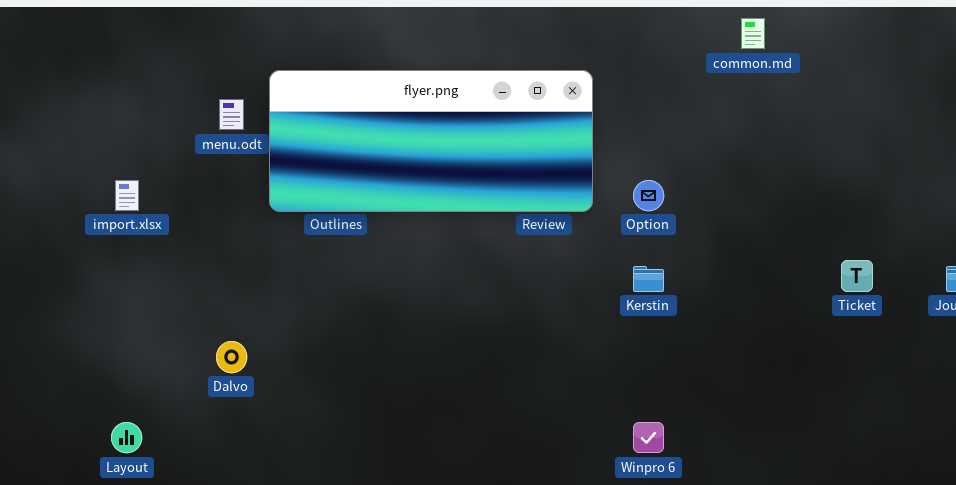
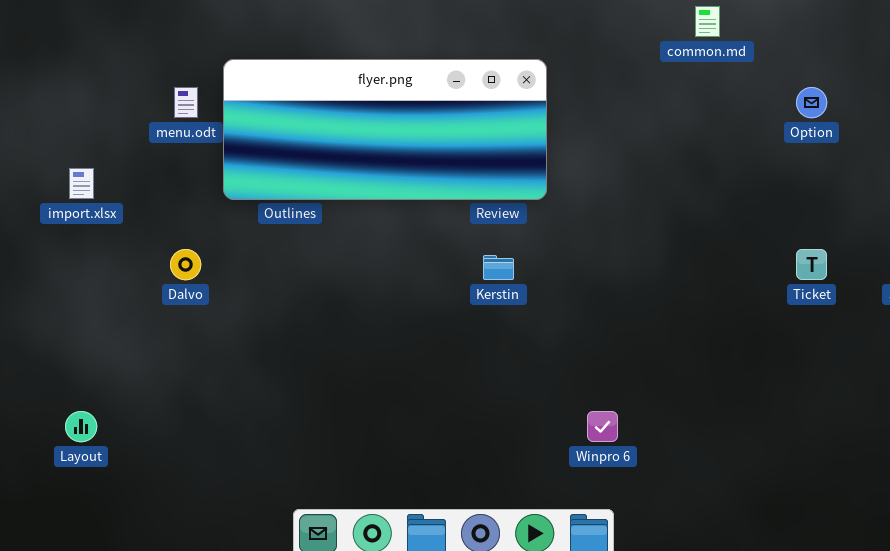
Option: [633,180,664,211] -> [796,87,827,118], moved
Kerstin: [633,266,664,292] -> [483,255,514,280], moved
Dalvo: [216,341,247,373] -> [170,249,201,280], moved

